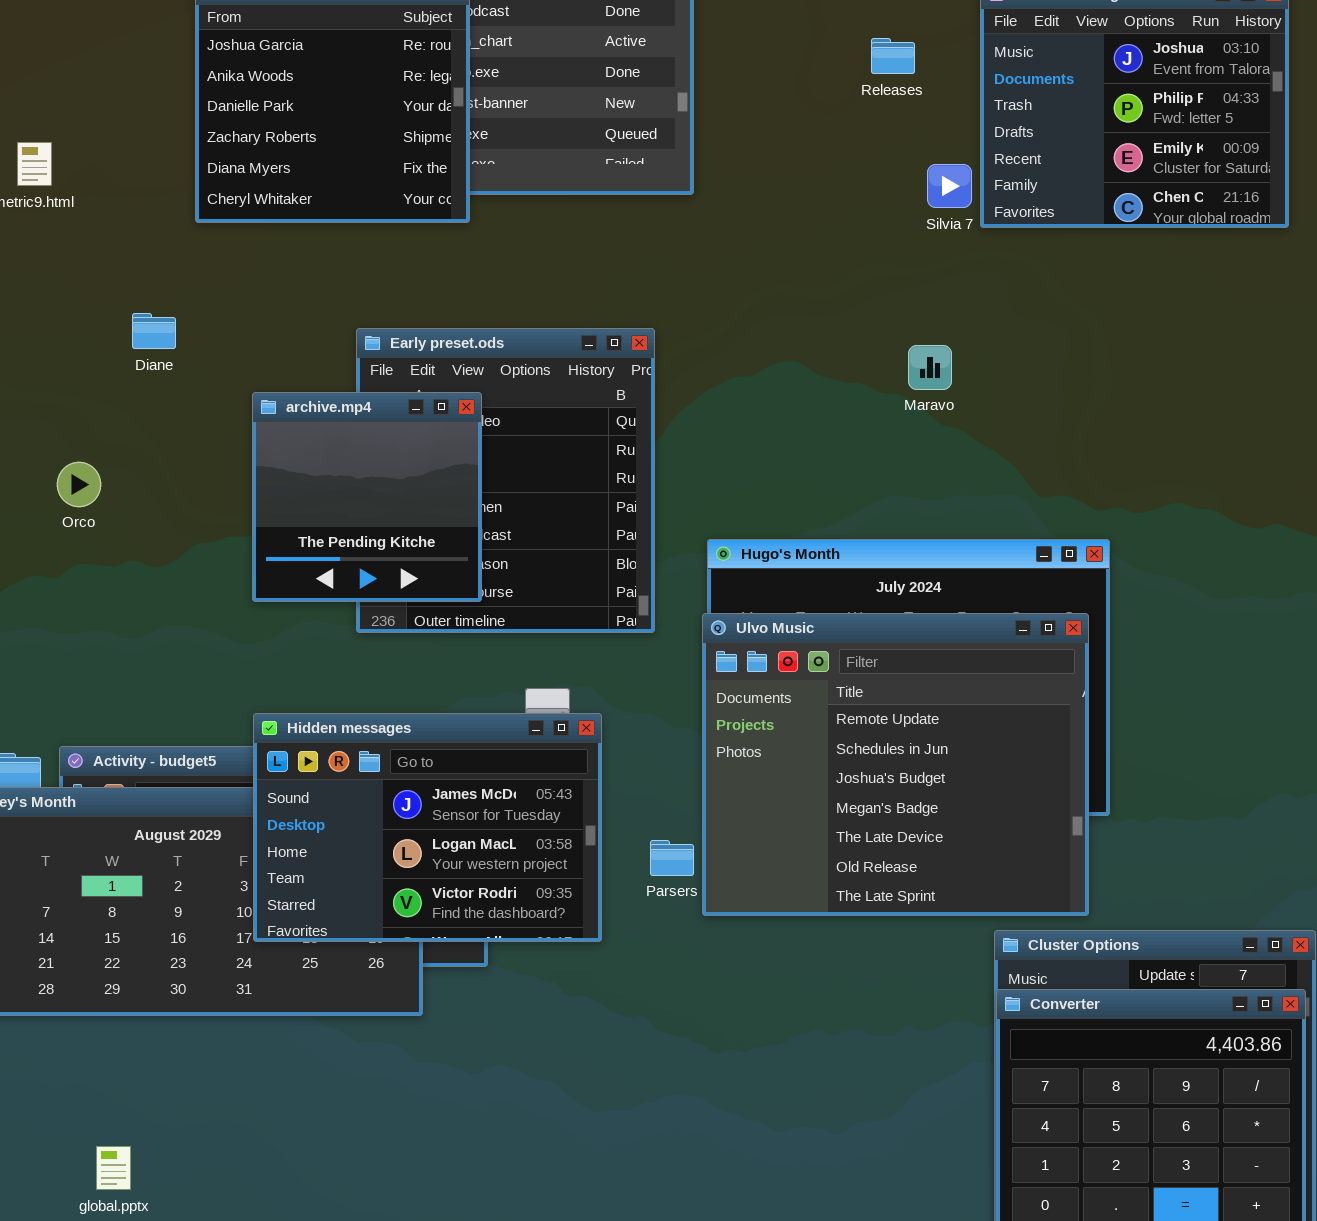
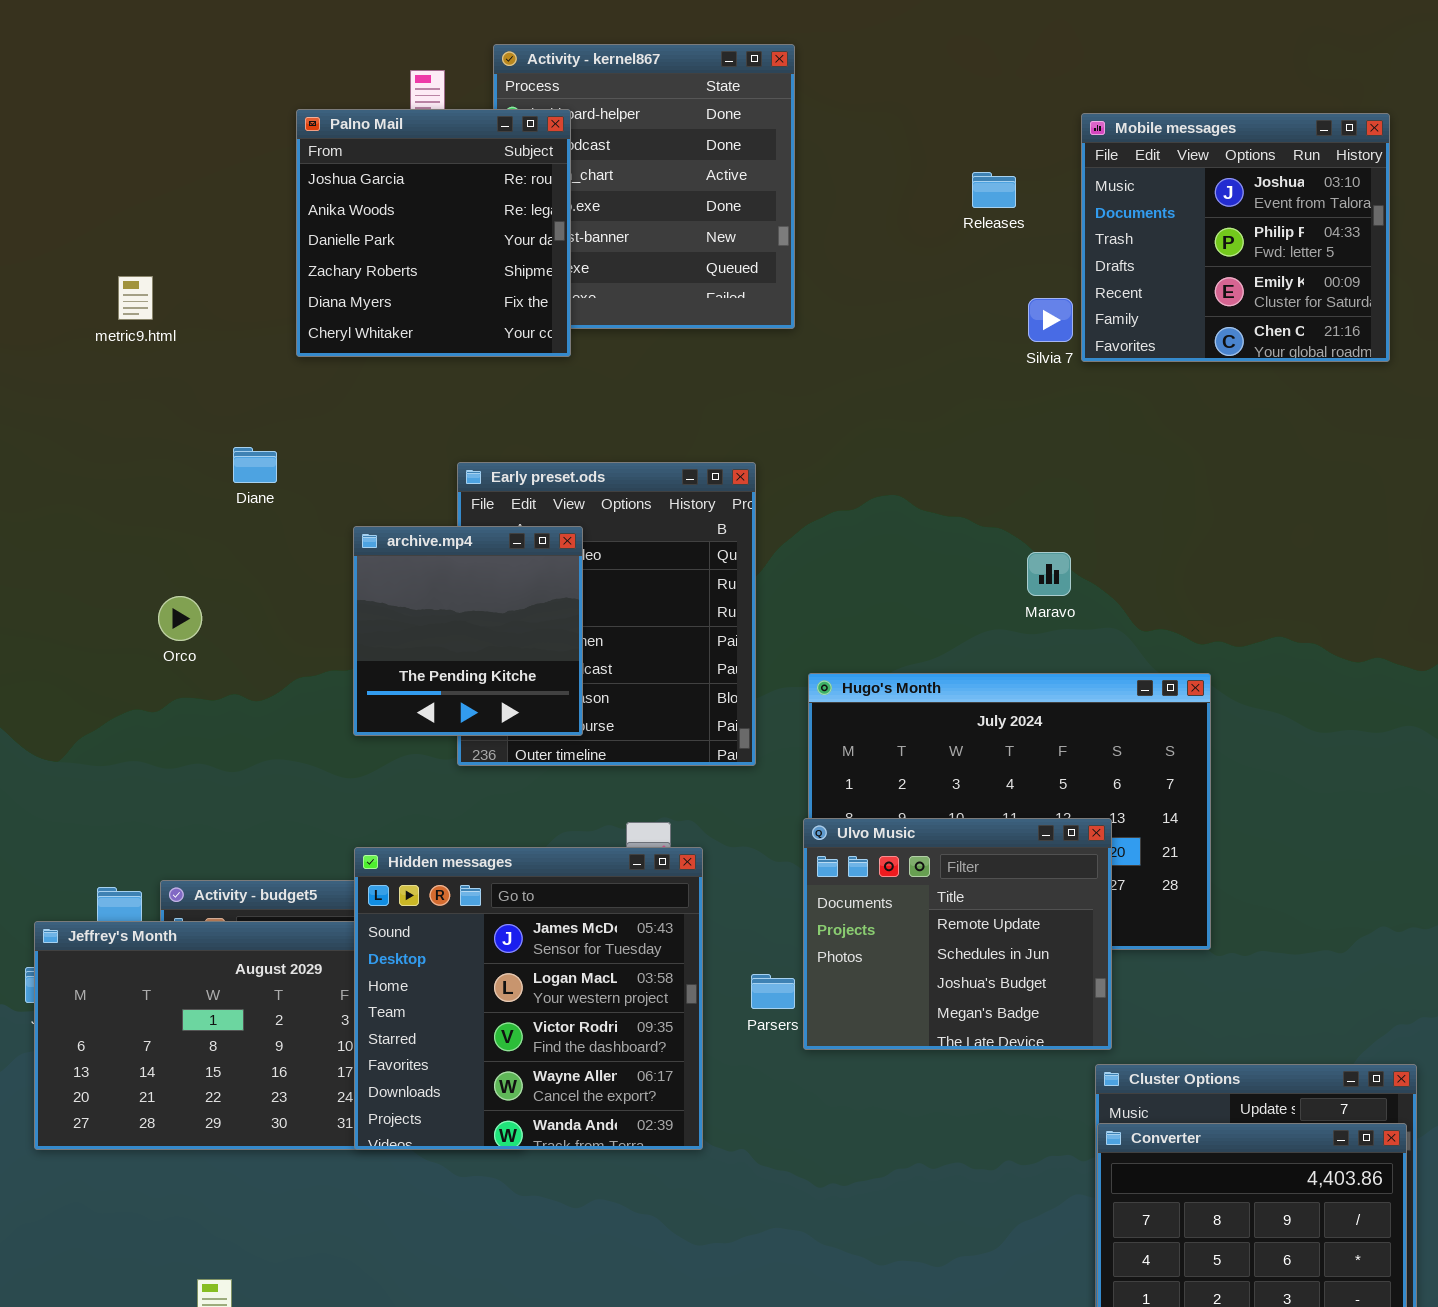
Maravo: [908,345,952,390] -> [1027,552,1071,596], moved
Ulvo Music: [702,613,1089,916] -> [803,818,1112,1050], resized
Hidden messages: [253,713,602,942] -> [354,847,703,1150], resized

